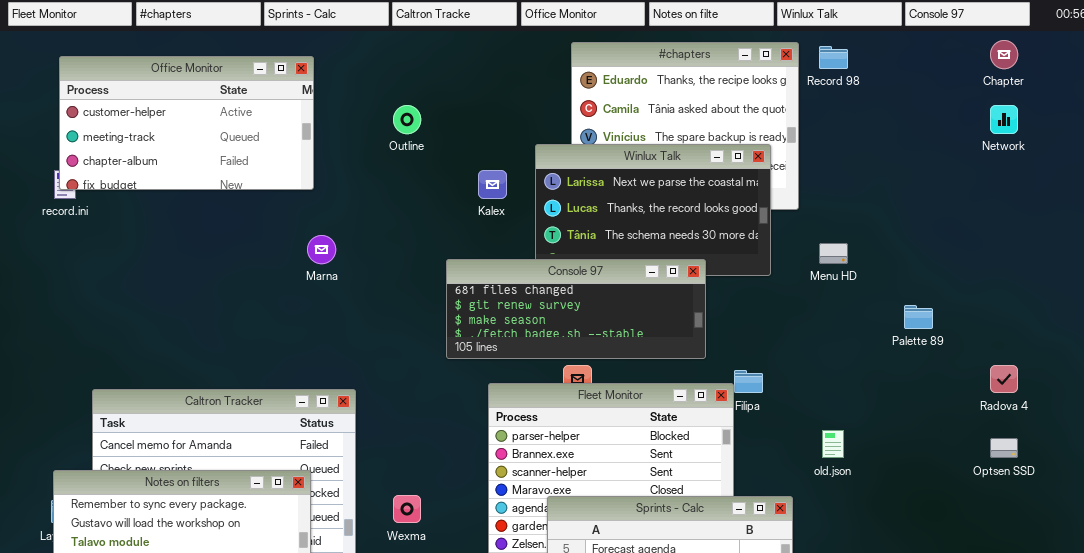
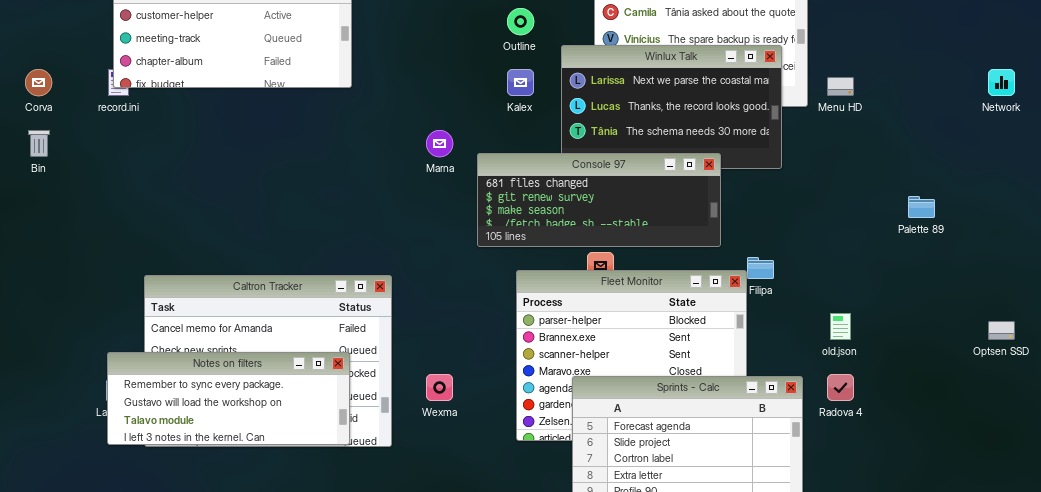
Outline: [393,105,421,134] -> [507,8,534,35], moved
Network: [990,105,1018,134] -> [988,69,1015,96], moved
Marna: [307,235,336,264] -> [426,130,453,157], moved
Menu HD: [819,243,848,264] -> [827,77,854,96], moved
Radova 4: [990,365,1018,393] -> [827,374,854,401], moved

